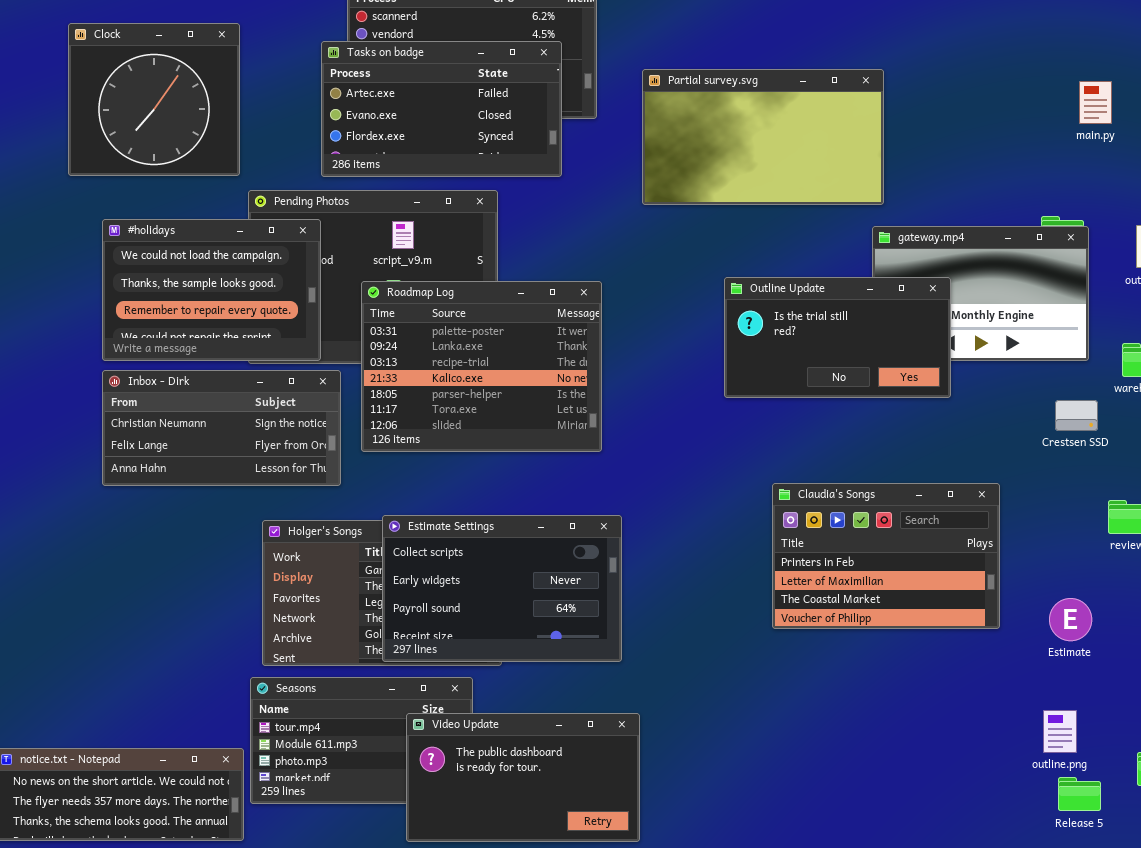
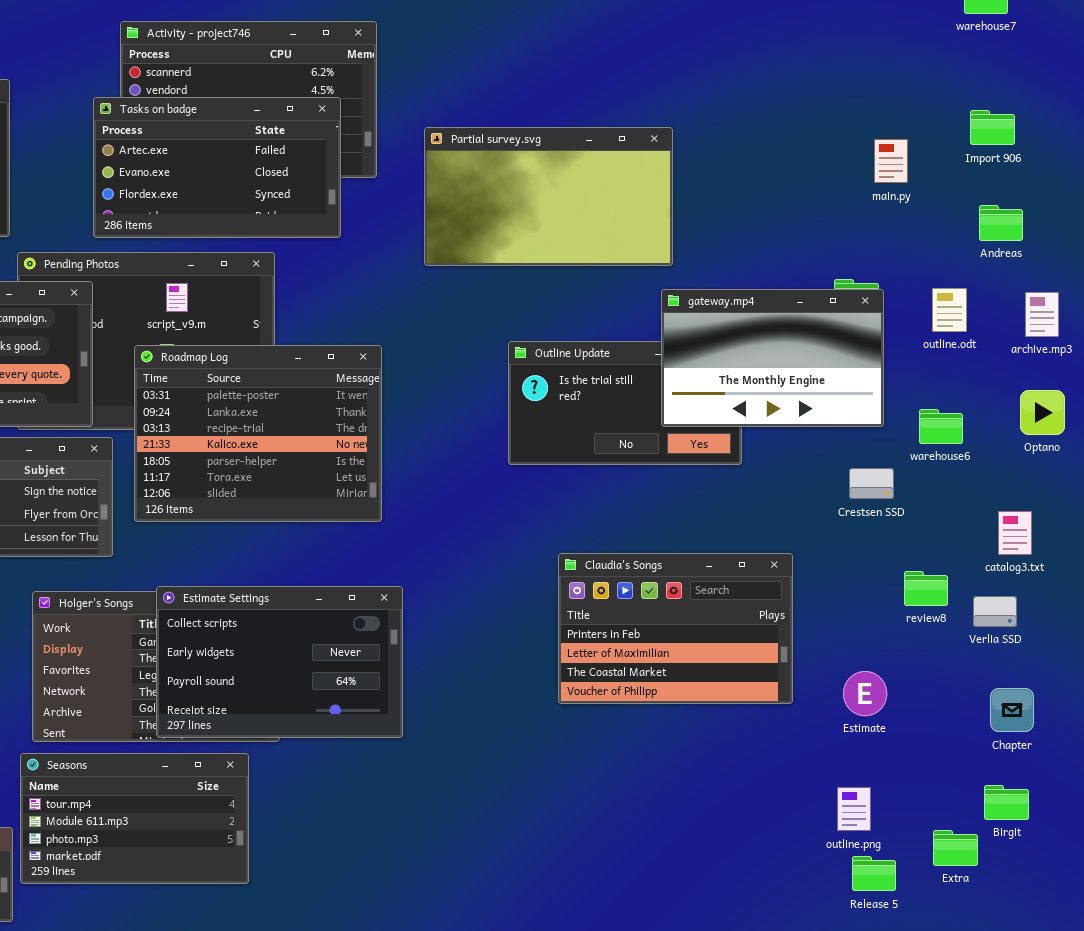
gateway.mp4: [872,226,1089,361] -> [661,289,884,427], raised
Video Update: [406,713,640,842] -> none, closed

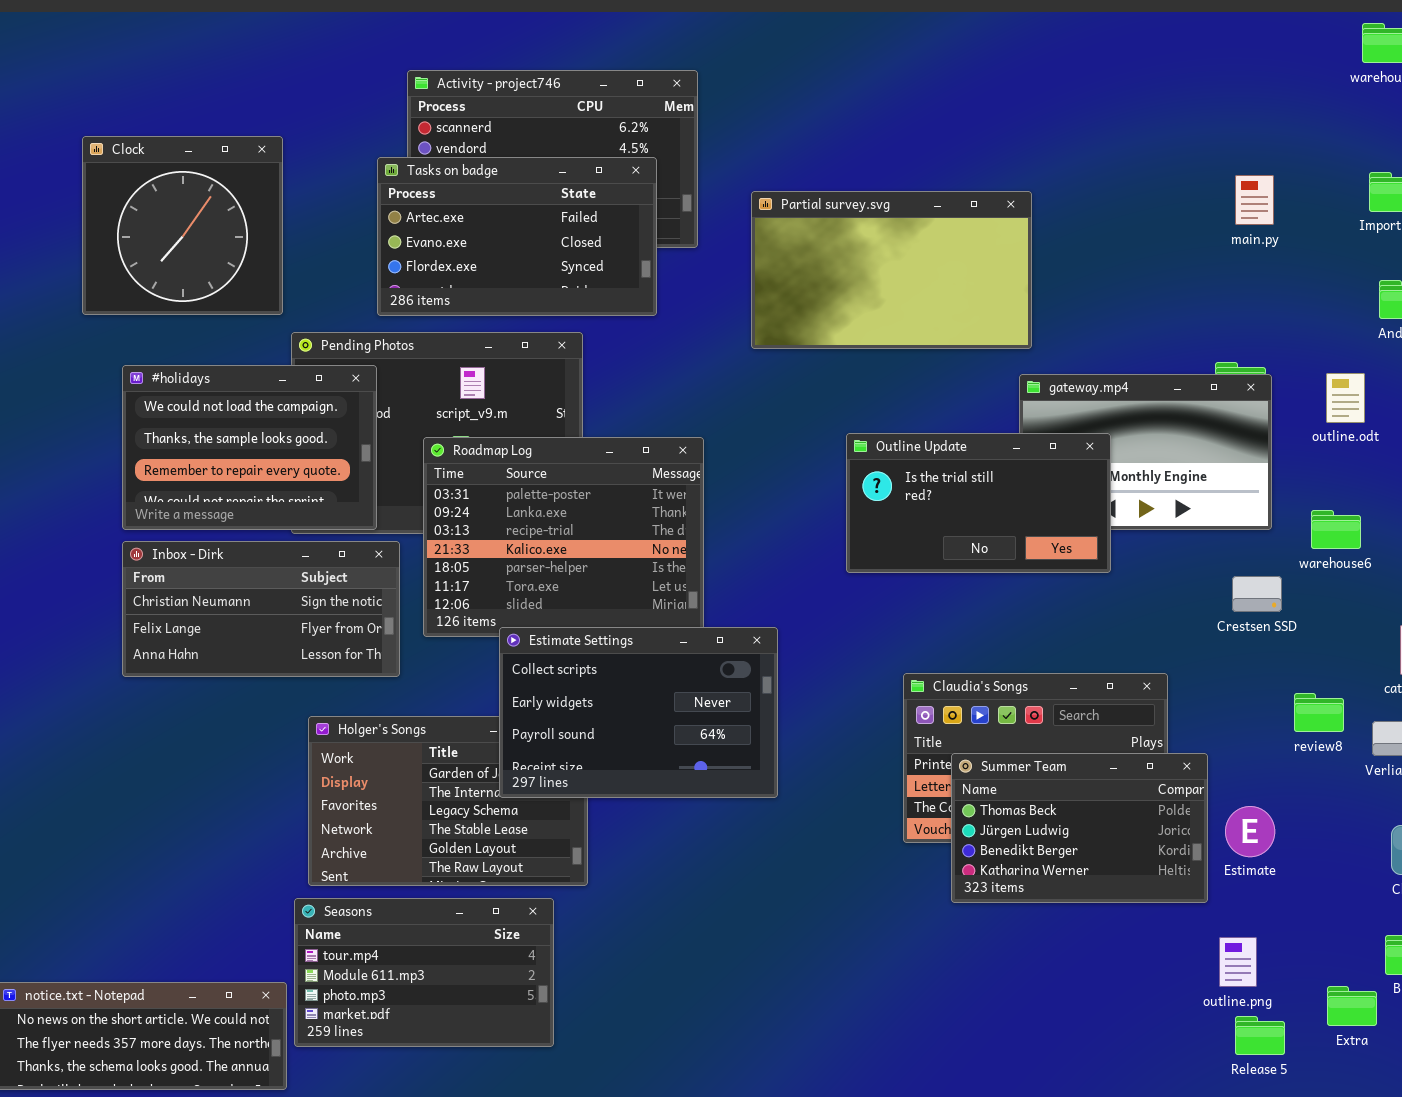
main.py: [874,139,908,183] -> [1235,175,1274,225], moved
Outline Update: [508,341,742,465] -> [846,433,1111,573], raised
Estimate Settings: [156,586,403,738] -> [499,627,778,798], moved
Summer Team: none -> [951,753,1208,903], opened

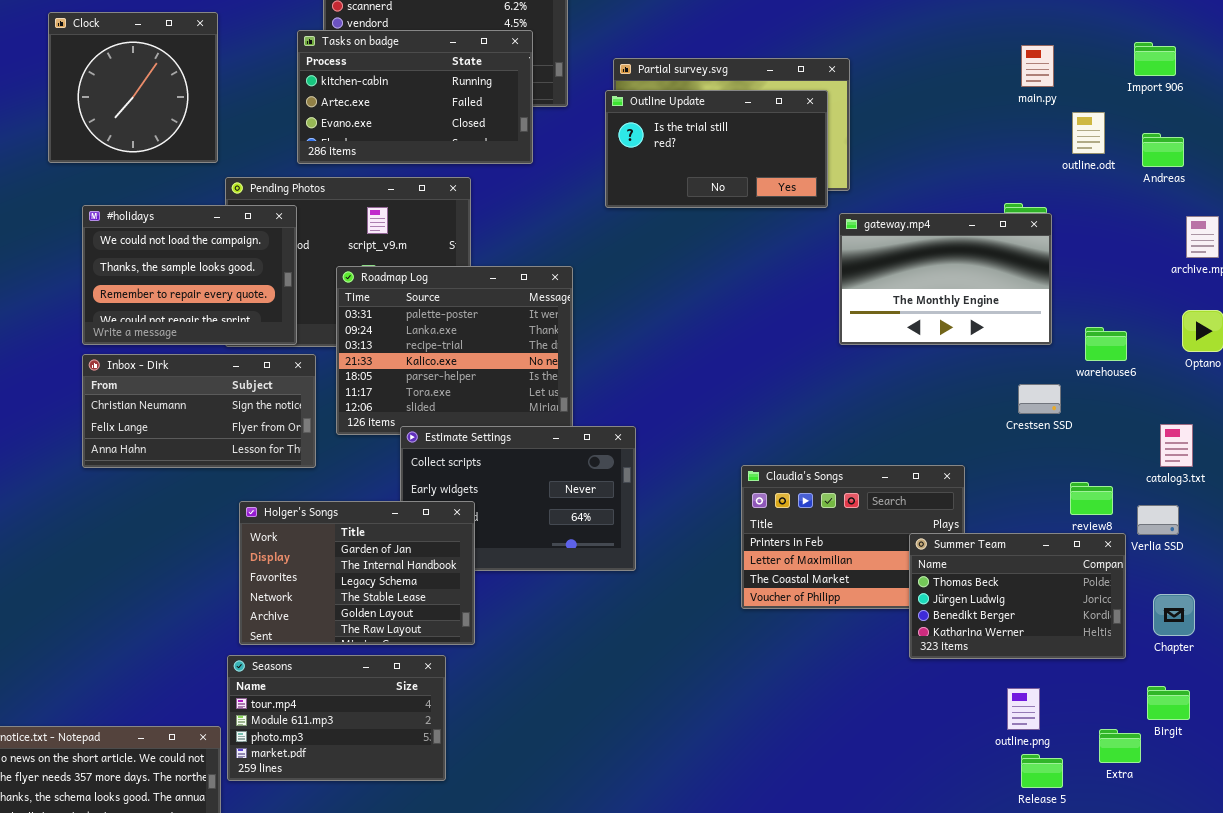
Tasks on badge: [377,157,657,316] -> [297,30,533,164], scrolled up 1 row
outline.odt: [1326,373,1365,423] -> [1072,112,1105,154], moved
Outline Update: [846,433,1111,573] -> [605,90,828,208], moved
Holger's Songs: [308,716,588,886] -> [239,501,475,645], raised
Summer Team: [951,753,1208,903] -> [909,533,1126,659], moved

